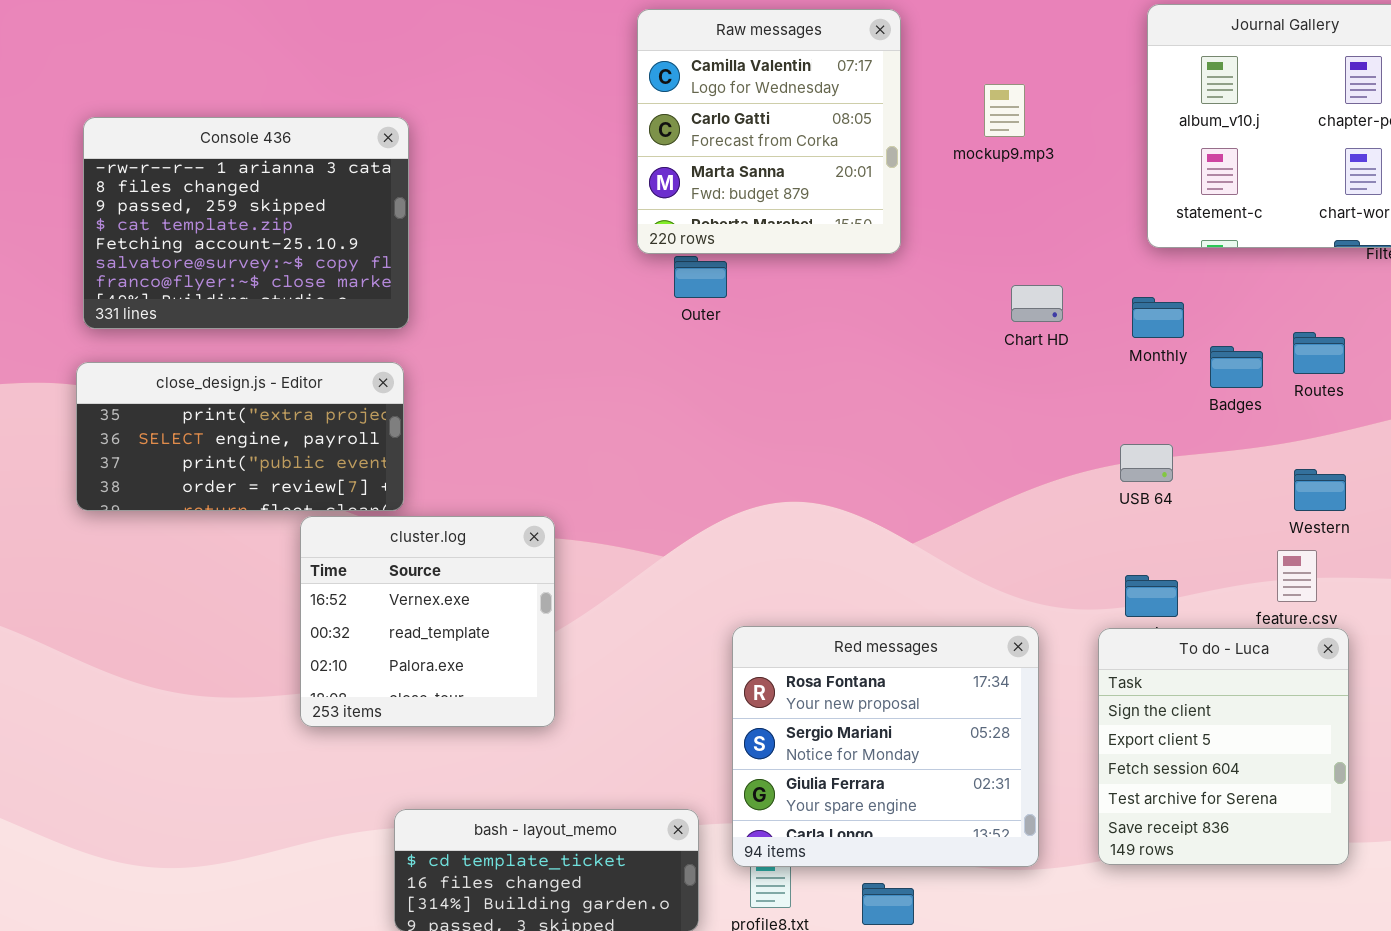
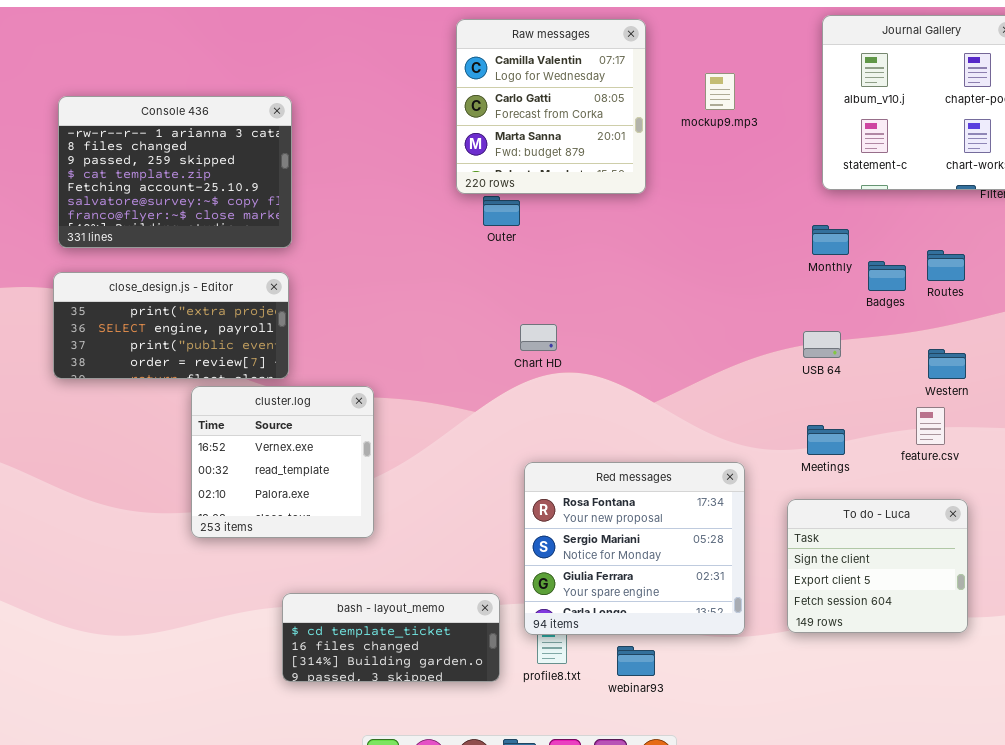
Chart HD: [1011,285,1063,322] -> [520,324,557,351], moved
cluster.log: [300,516,555,727] -> [191,386,374,538], moved
To do - Luca: [1098,628,1349,865] -> [787,499,968,633], resized

